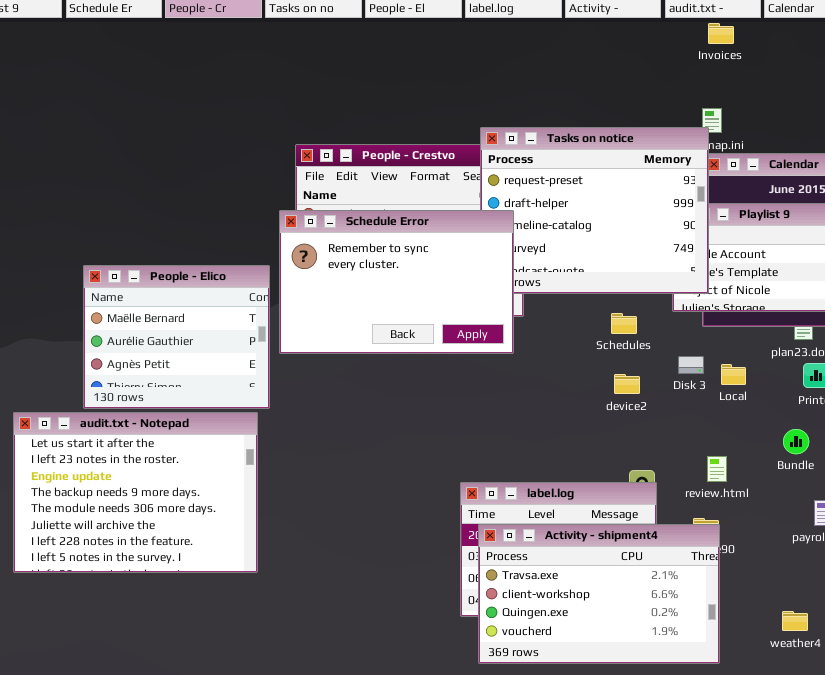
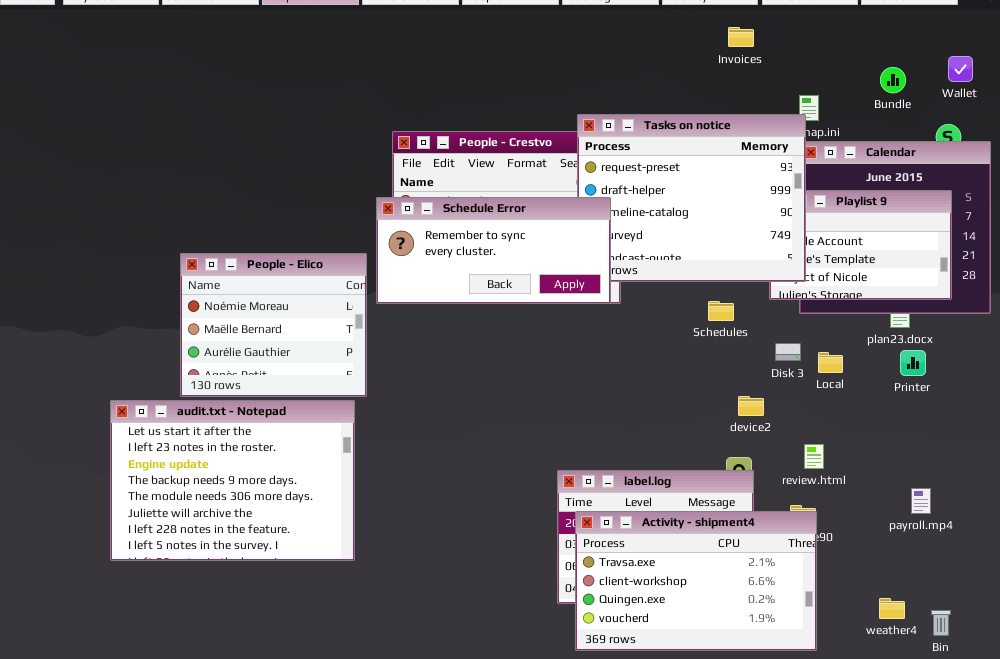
Invoices: [708,23,734,44] -> [728,27,754,47], moved
Schedule Error: [279,210,514,354] -> [376,197,611,304], resized
People - Elico: [83,265,270,409] -> [180,253,367,397], scrolled up 1 row
device2: [614,374,640,394] -> [738,396,764,416], moved
Bundle: [783,429,809,454] -> [880,67,906,93], moved

